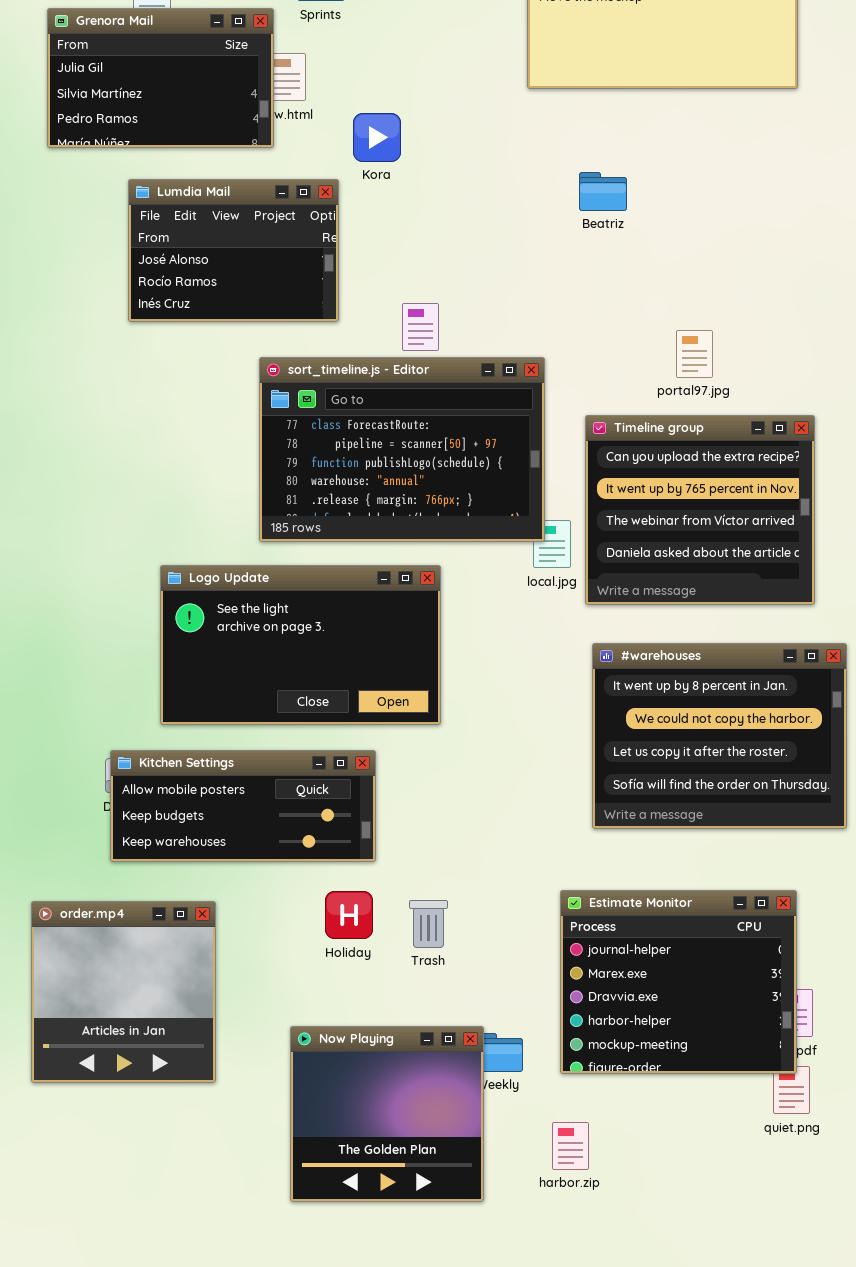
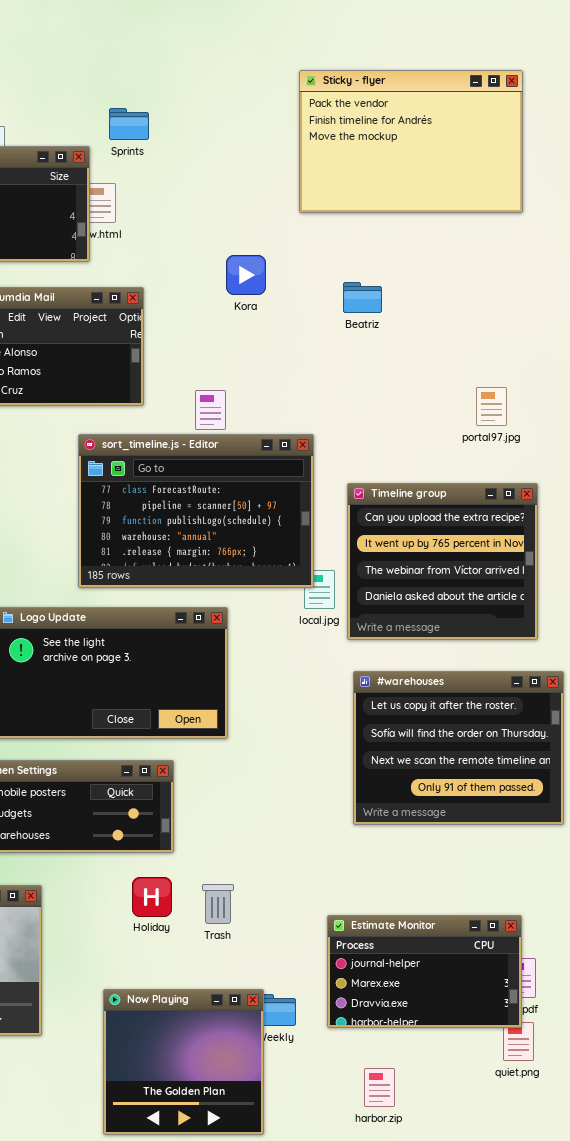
Kora: [353,113,401,162] -> [226,255,266,295], moved
portal97.jpg: [676,330,713,378] -> [476,387,507,426], moved
#warehouses: [592,643,847,829] -> [353,671,564,825], scrolled down 2 rows
Estimate Monitor: [560,890,797,1074] -> [327,915,522,1028], resized
harbor.zip: [552,1122,589,1170] -> [364,1068,395,1107], moved

